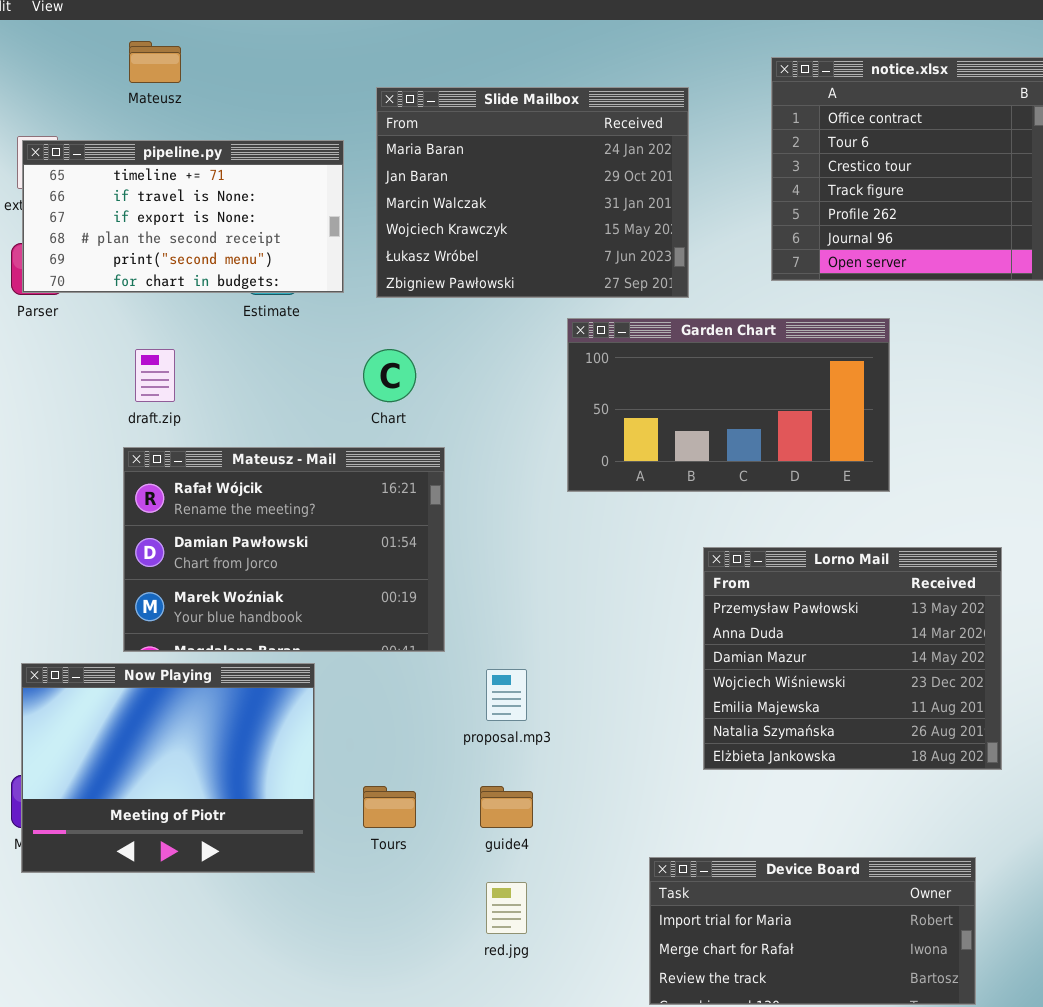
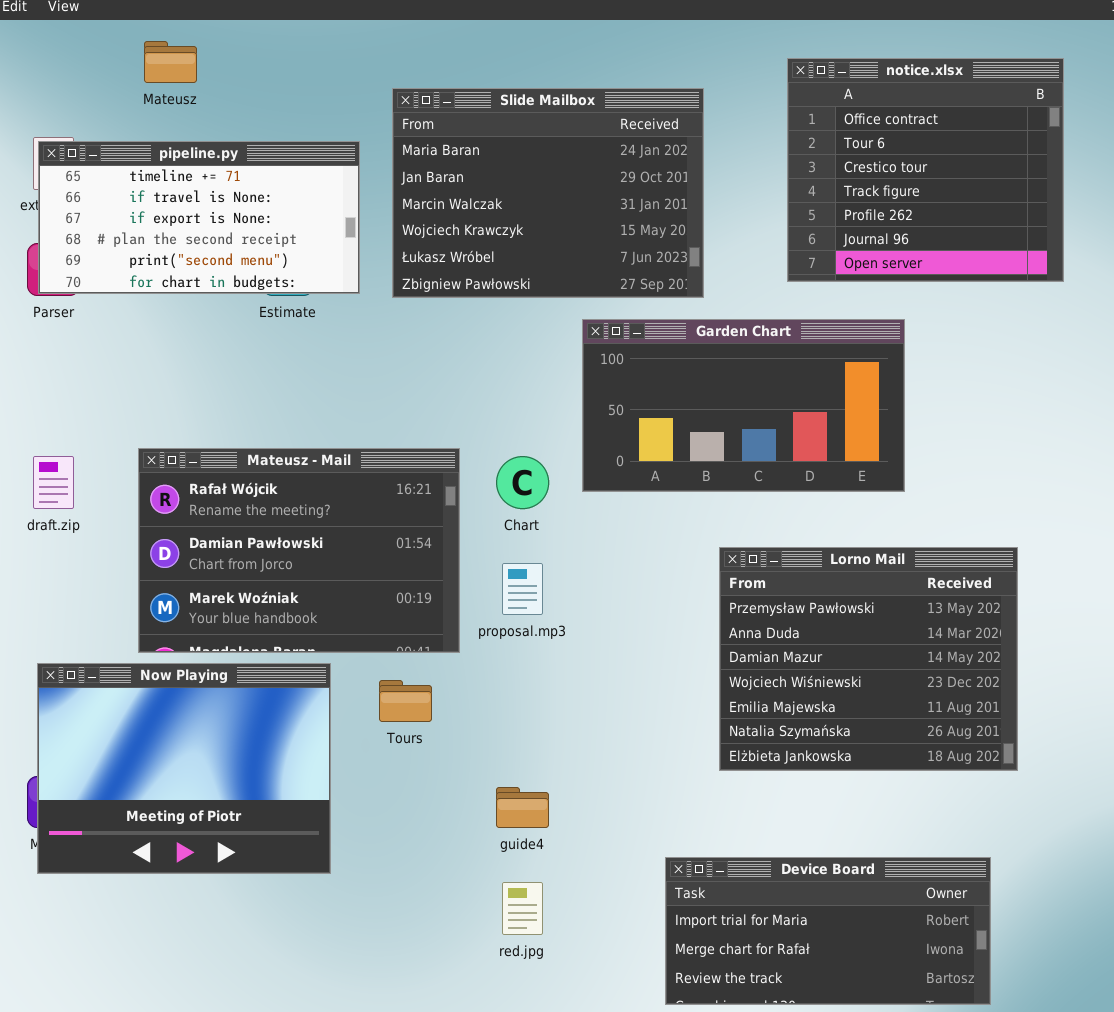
draft.zip: [135,349,175,402] -> [33,456,74,509], moved
Chart: [363,349,416,402] -> [496,456,549,509], moved
proposal.mp3: [486,669,527,721] -> [502,563,543,615], moved
Tours: [363,786,416,828] -> [379,680,432,722], moved

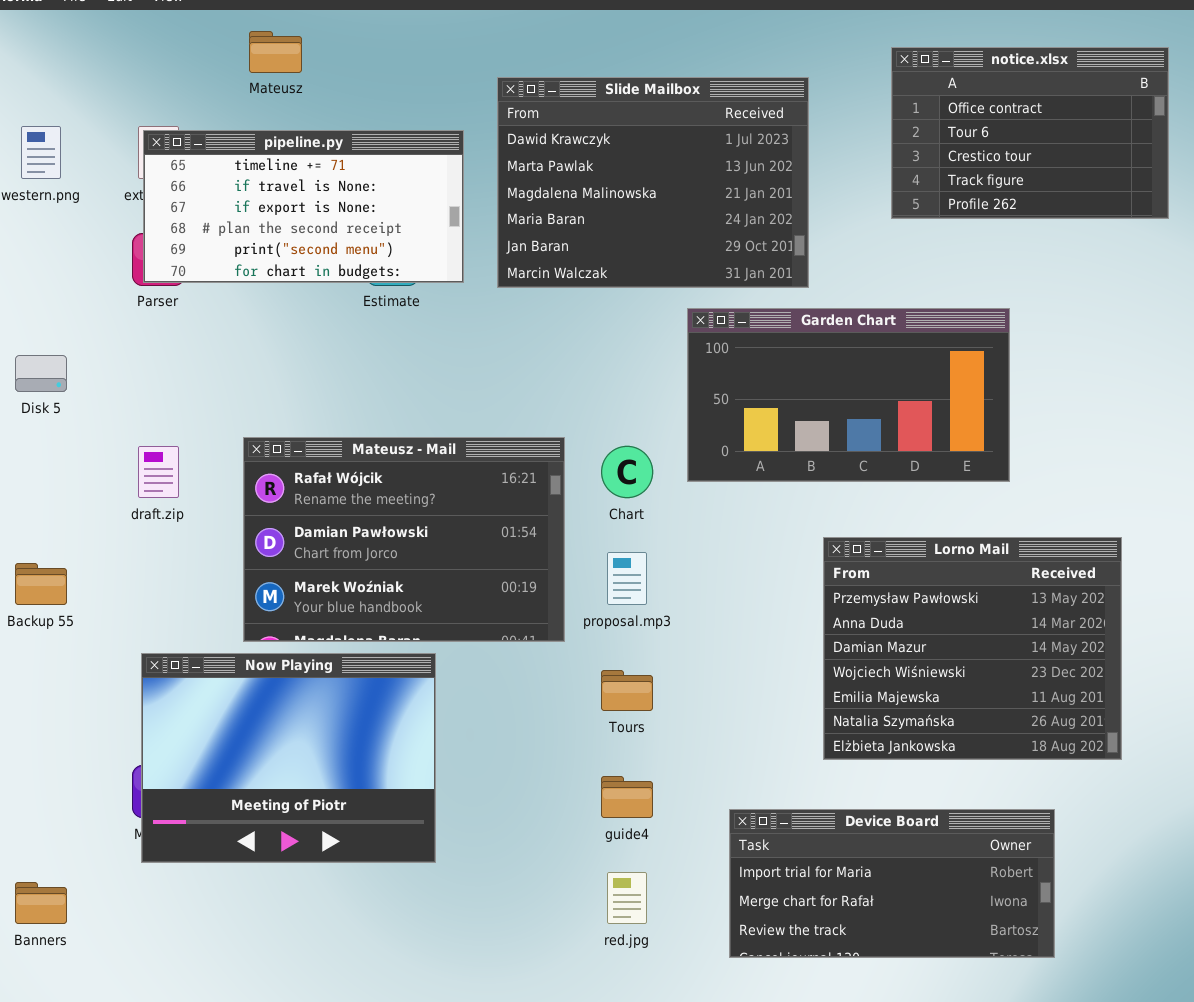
notice.xlsx: [787,58,1064,282] -> [891,47,1169,219], resized
Slide Mailbox: [392,88,704,298] -> [497,77,809,288], scrolled up 3 rows
Tours: [379,680,432,722] -> [601,670,653,711], moved
Device Board: [665,857,991,1005] -> [729,809,1055,958], moved

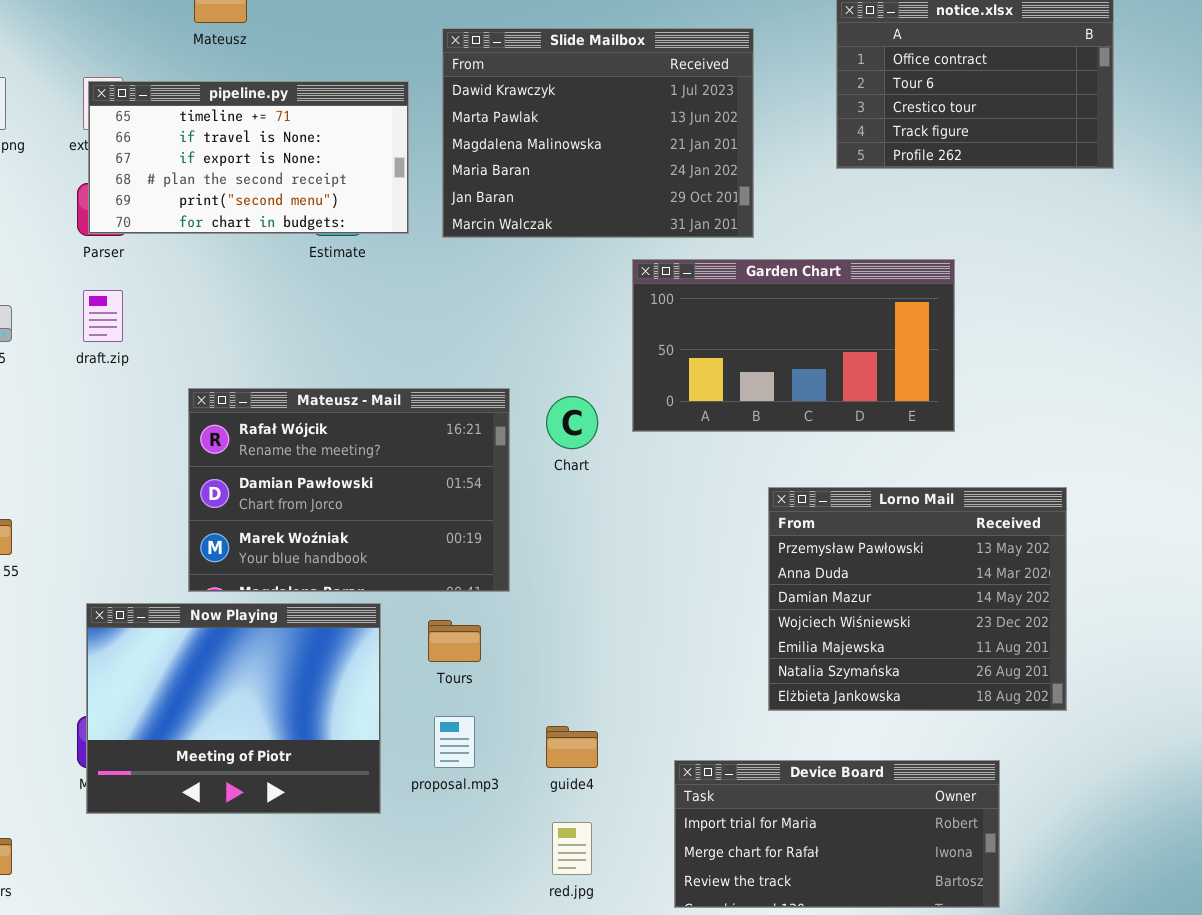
draft.zip: [138,446,179,498] -> [83,290,123,342], moved
proposal.mp3: [607,552,647,605] -> [434,716,475,768], moved
Tours: [601,670,653,711] -> [428,620,481,662], moved

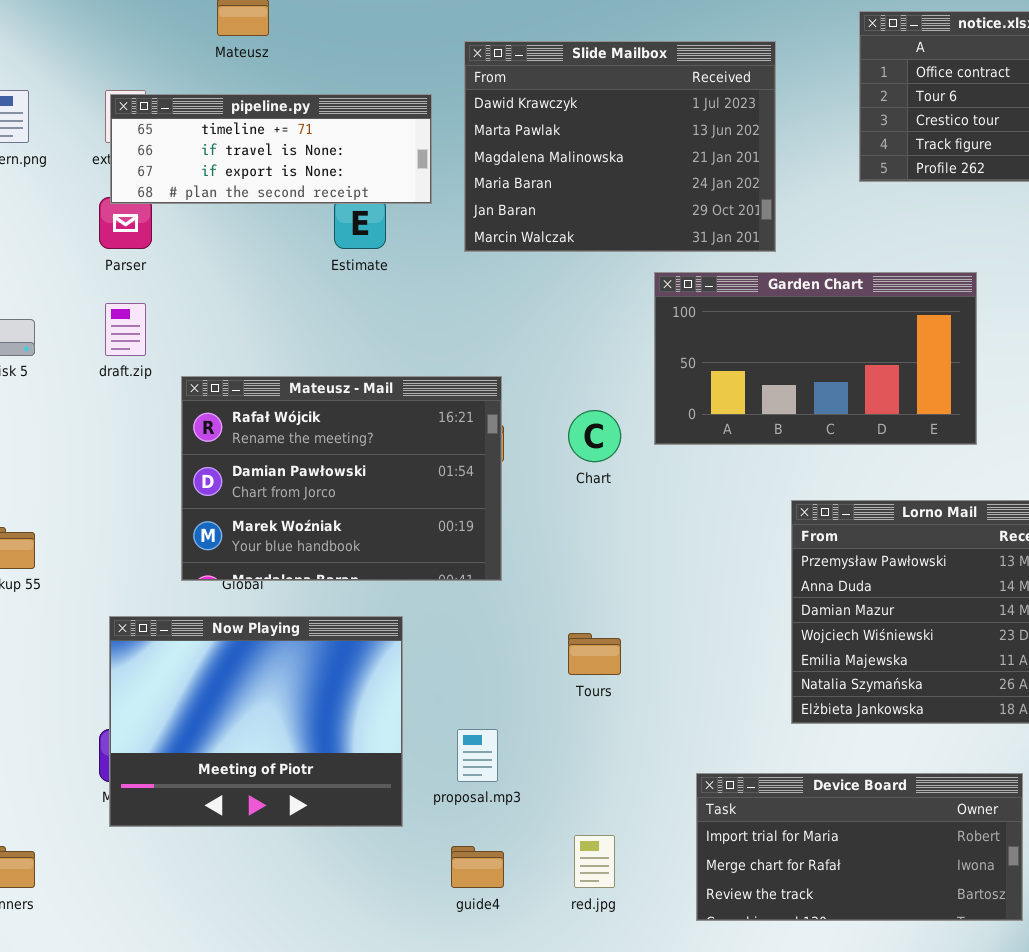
pipeline.py: [88,81,409,234] -> [110,94,432,204], resized
Mateusz - Mail: [188,388,510,592] -> [181,376,502,581], moved
Tours: [428,620,481,662] -> [568,633,621,675], moved
guide4: [546,726,598,768] -> [451,846,504,888], moved

